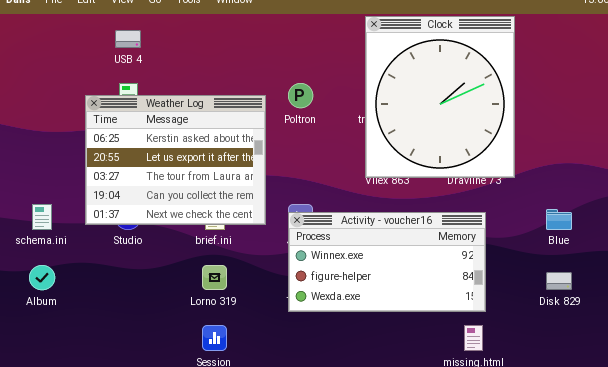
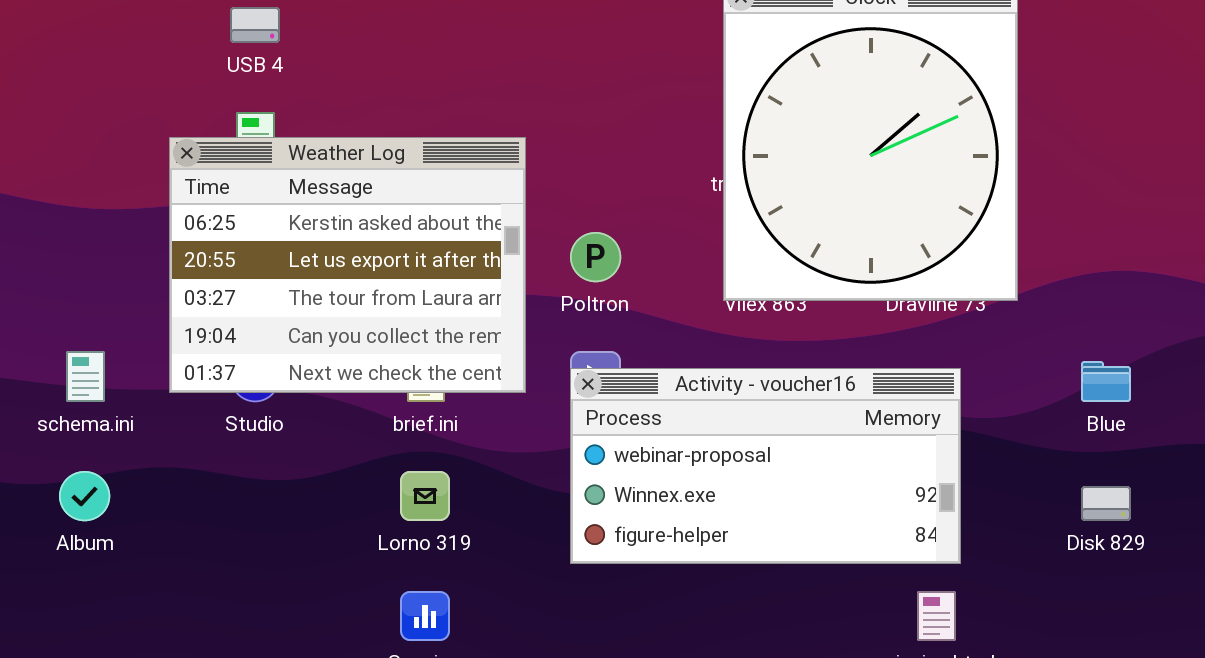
Poltron: [288,83,313,108] -> [570,232,621,282], moved
Activity - voucher16: [288,212,486,312] -> [570,368,961,564], scrolled up 1 row

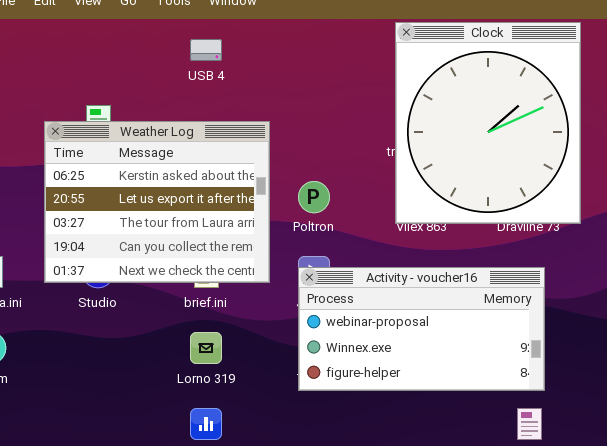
USB 4: [230,7,280,43] -> [190,39,222,61], moved

